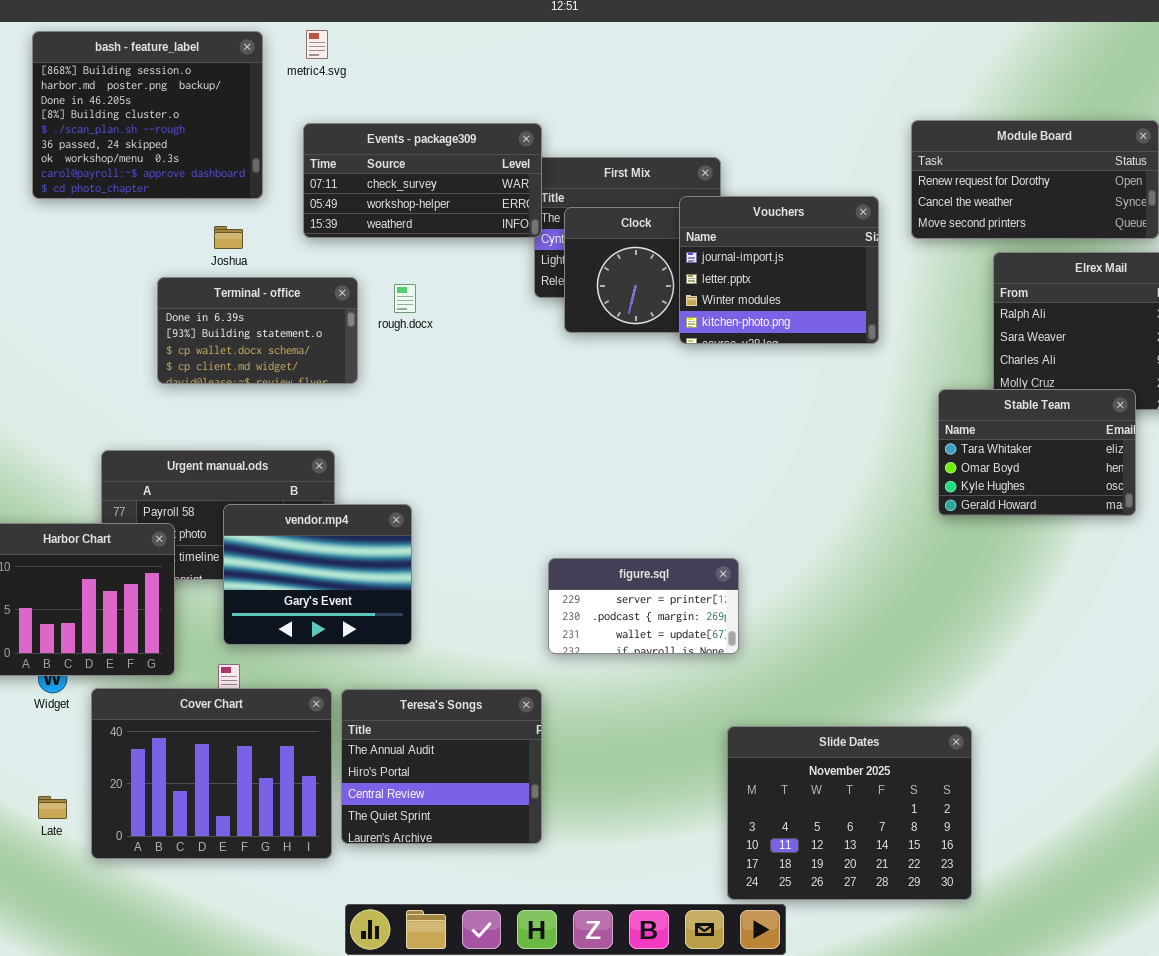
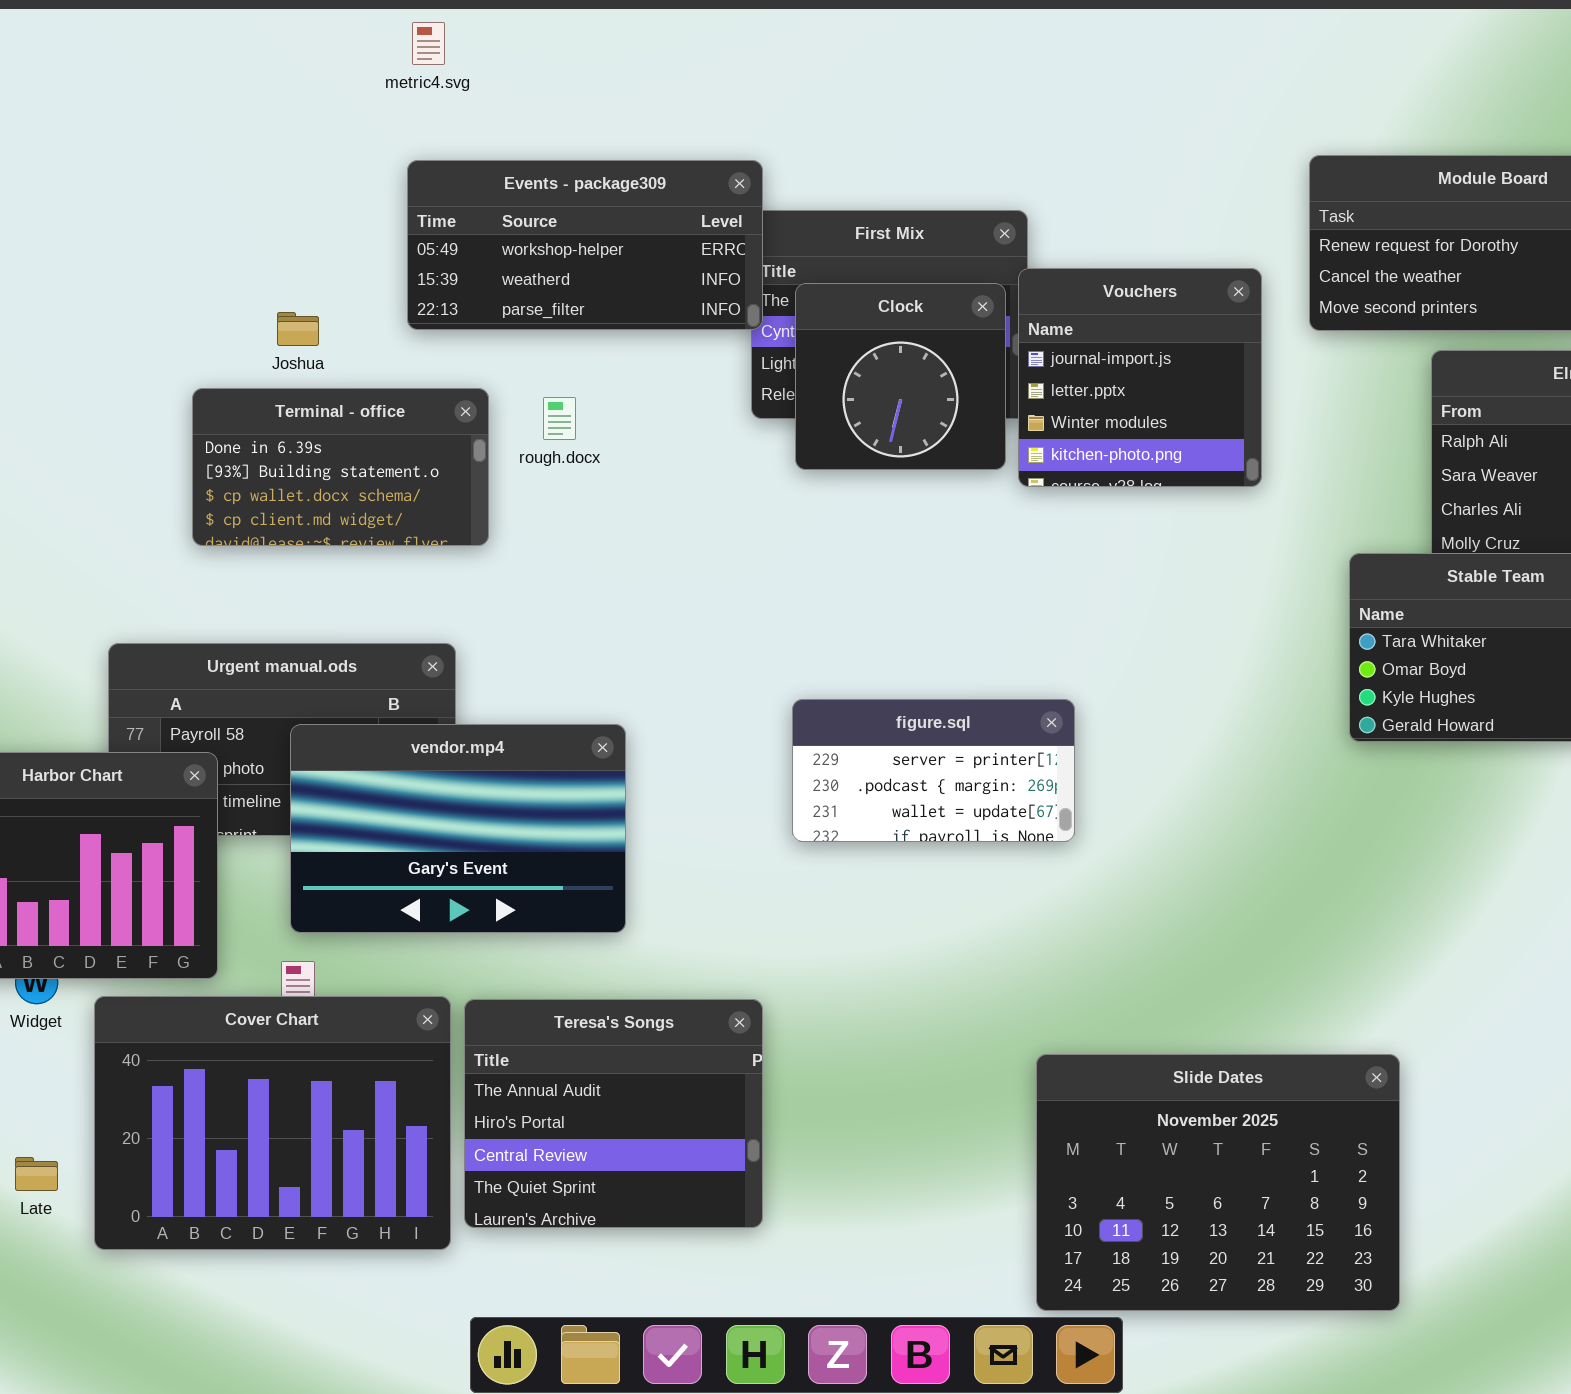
bash - feature_label: [32,31,263,199] -> none, closed
Events - package309: [303,123,542,238] -> [407,160,763,330], scrolled down 1 row
Vouchers: [679,196,879,344] -> [1018,268,1262,487], resized
vendor.mp4: [223,504,412,645] -> [290,724,626,933], resized
figure.sql: [548,558,739,654] -> [792,699,1075,842], moved

